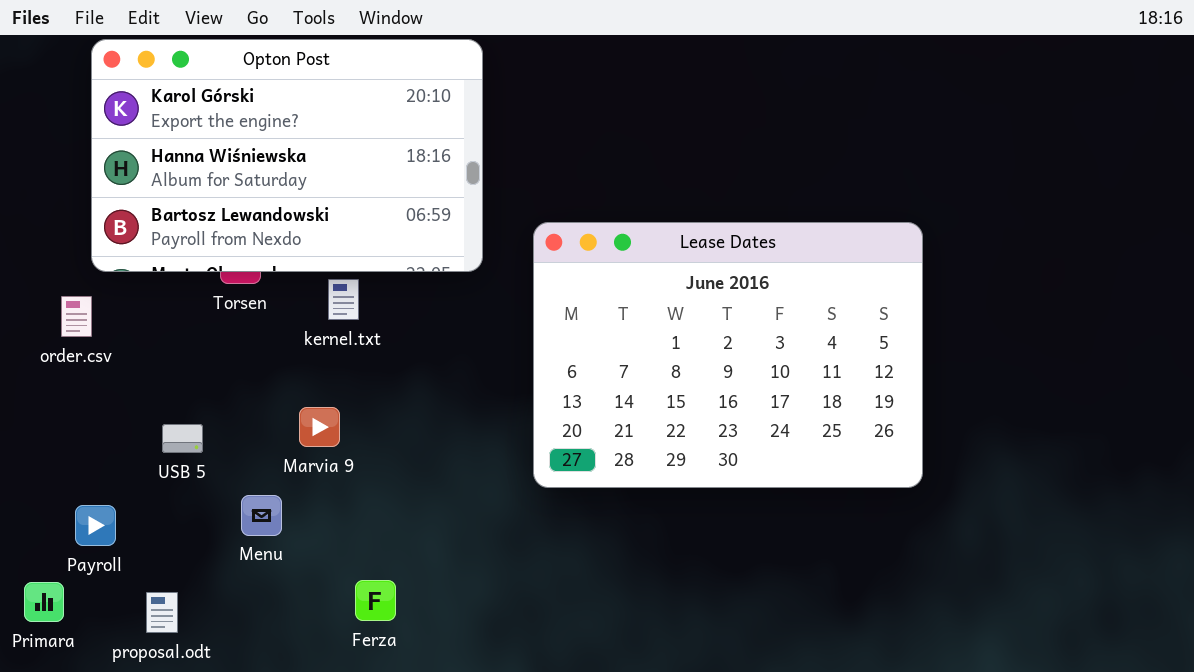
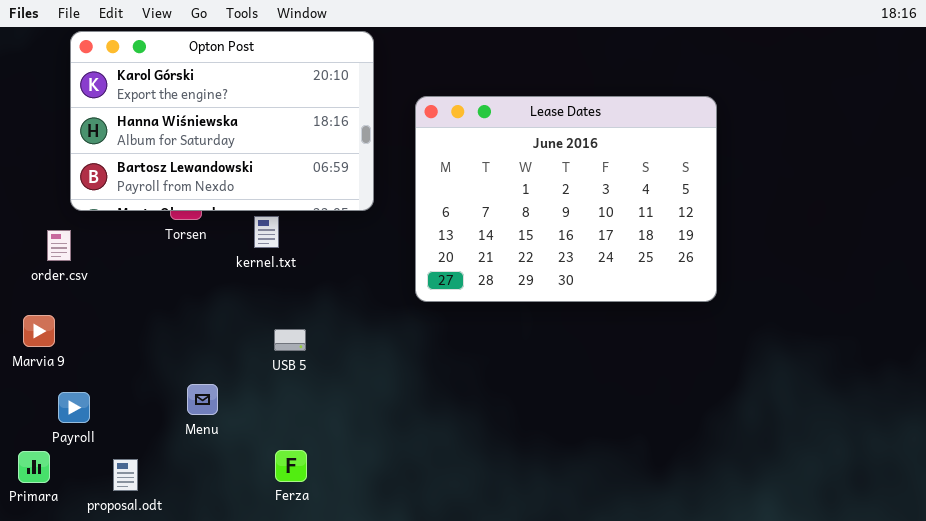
Lease Dates: [533,222,923,488] -> [415,96,717,302], moved
Marvia 9: [299,407,340,447] -> [23,315,55,347], moved
USB 5: [162,424,203,453] -> [274,329,306,351], moved

